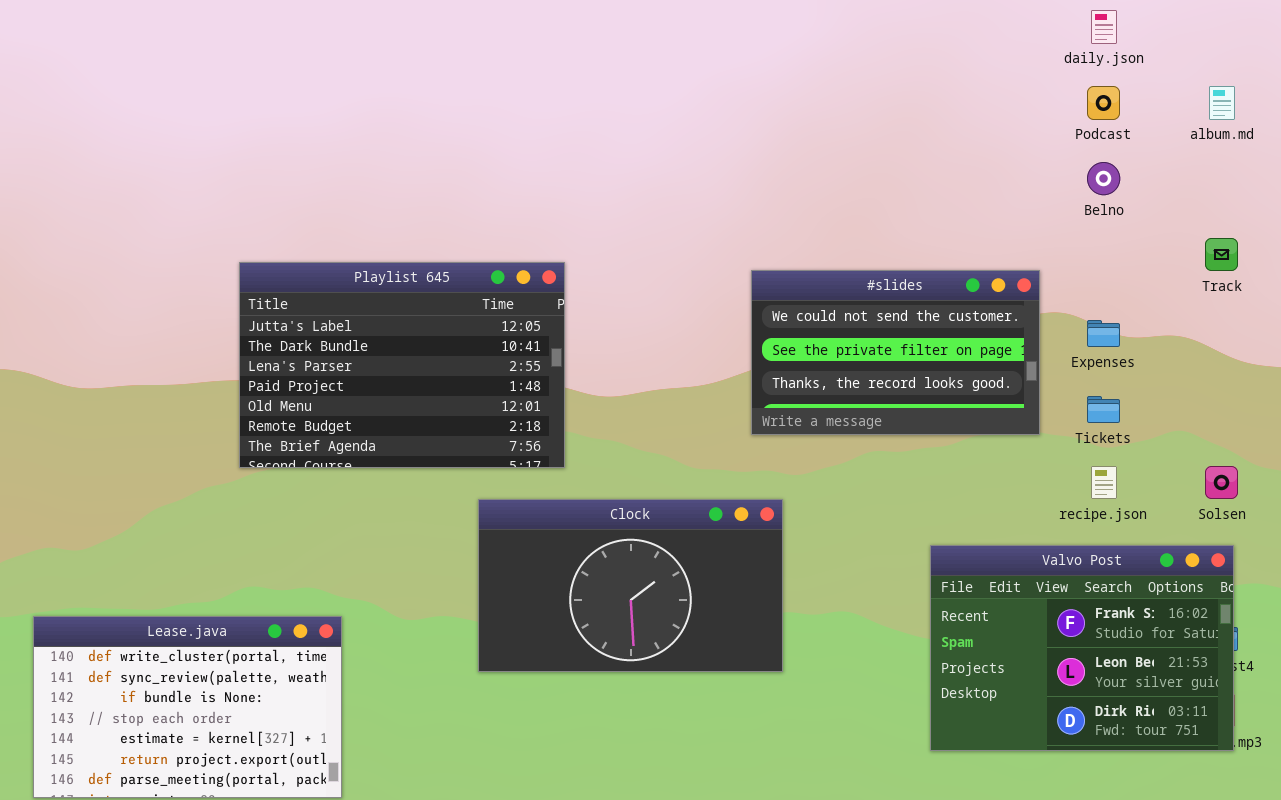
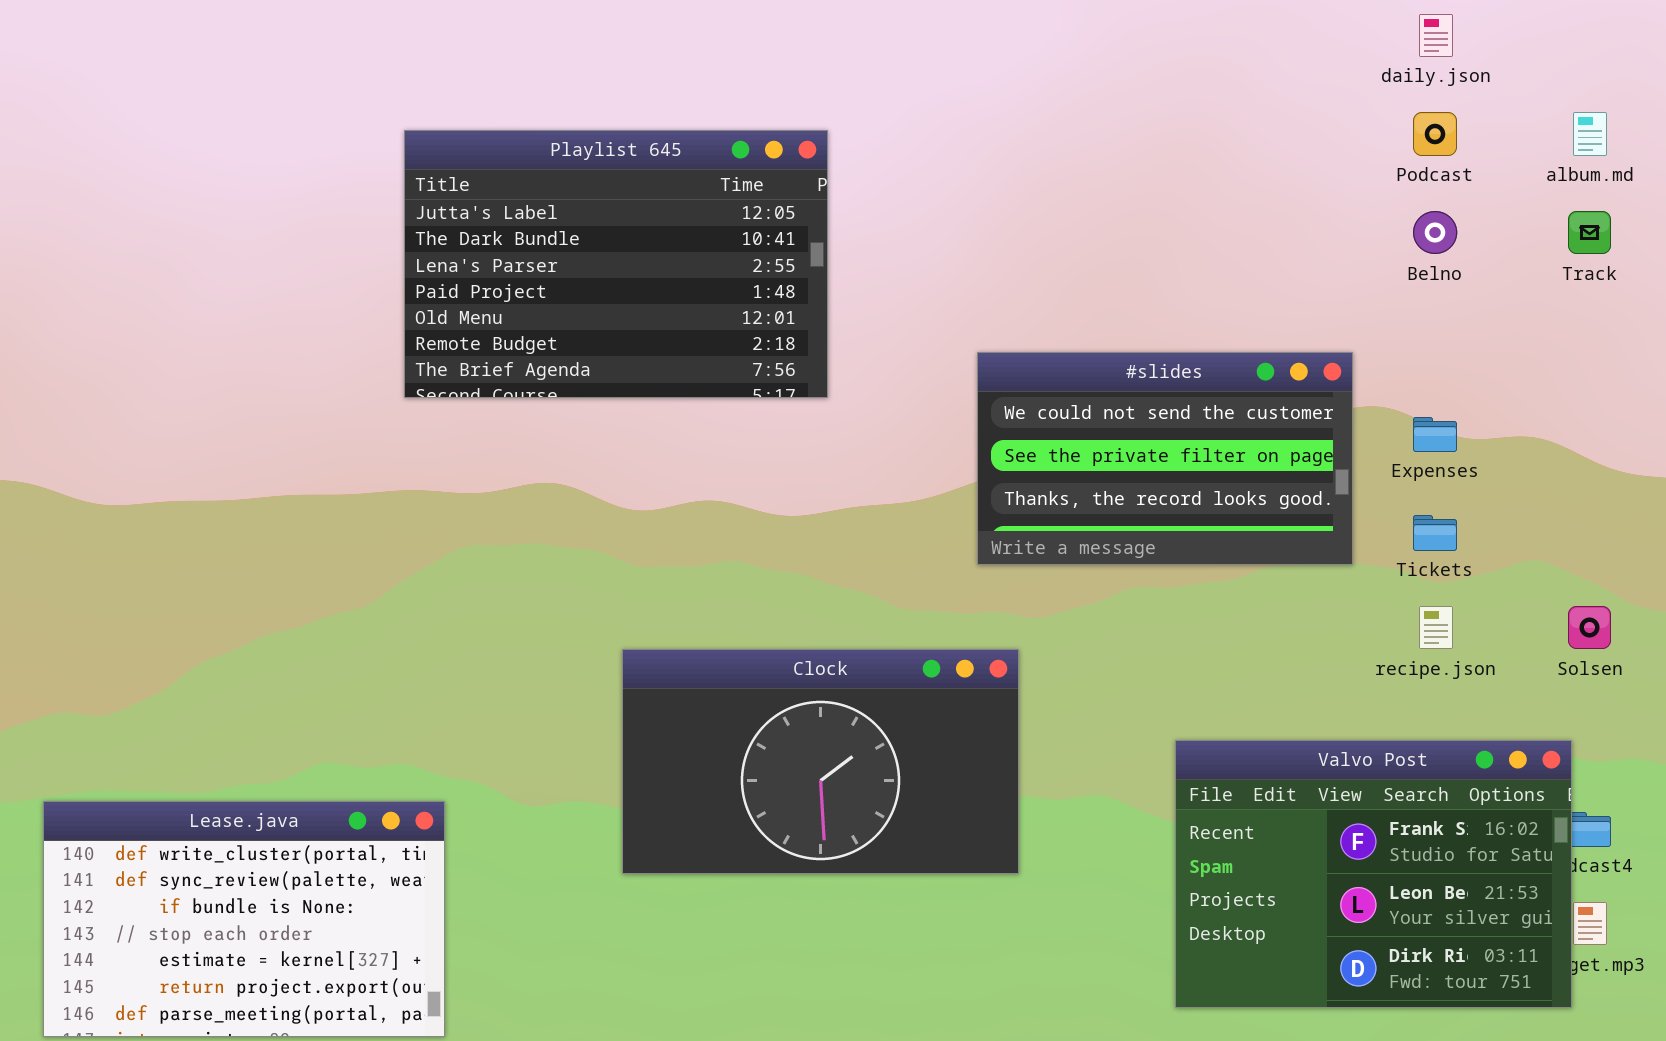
Track: [1205,238,1238,271] -> [1568,211,1611,254], moved
Playlist 645: [239,262,565,468] -> [404,130,828,398], moved
Valvo Post: [930,545,1234,751] -> [1175,740,1572,1008], moved

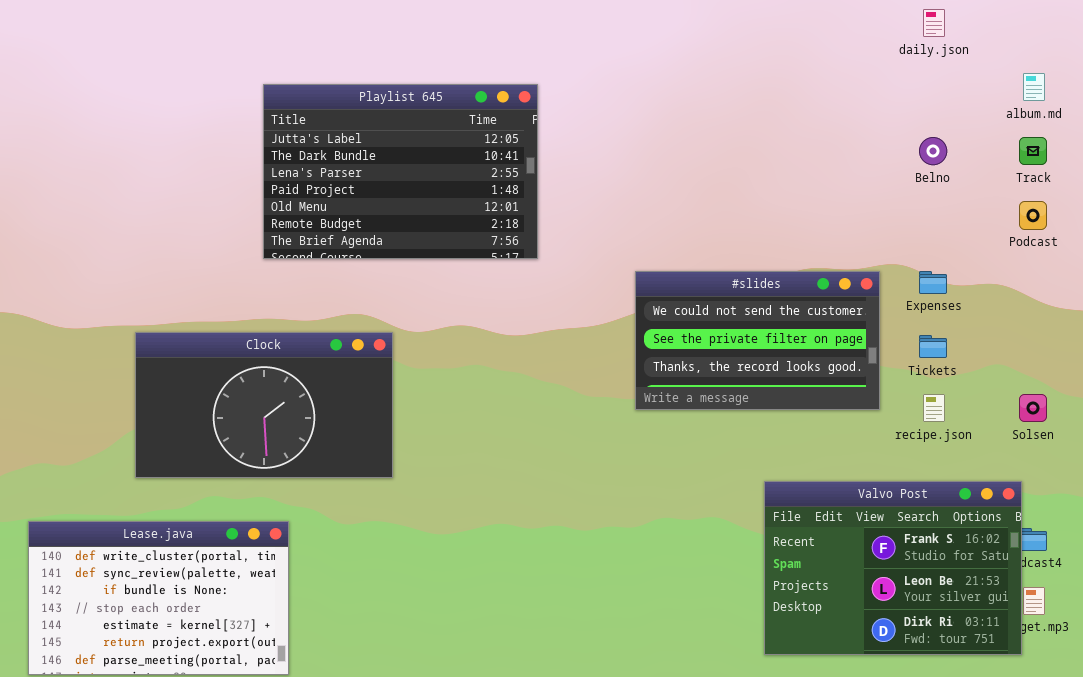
Podcast: [1413,112,1457,156] -> [1019,201,1047,230], moved
#slides: [977,352,1353,565] -> [635,271,880,410], moved
Clock: [622,649,1019,874] -> [135,332,393,478], moved

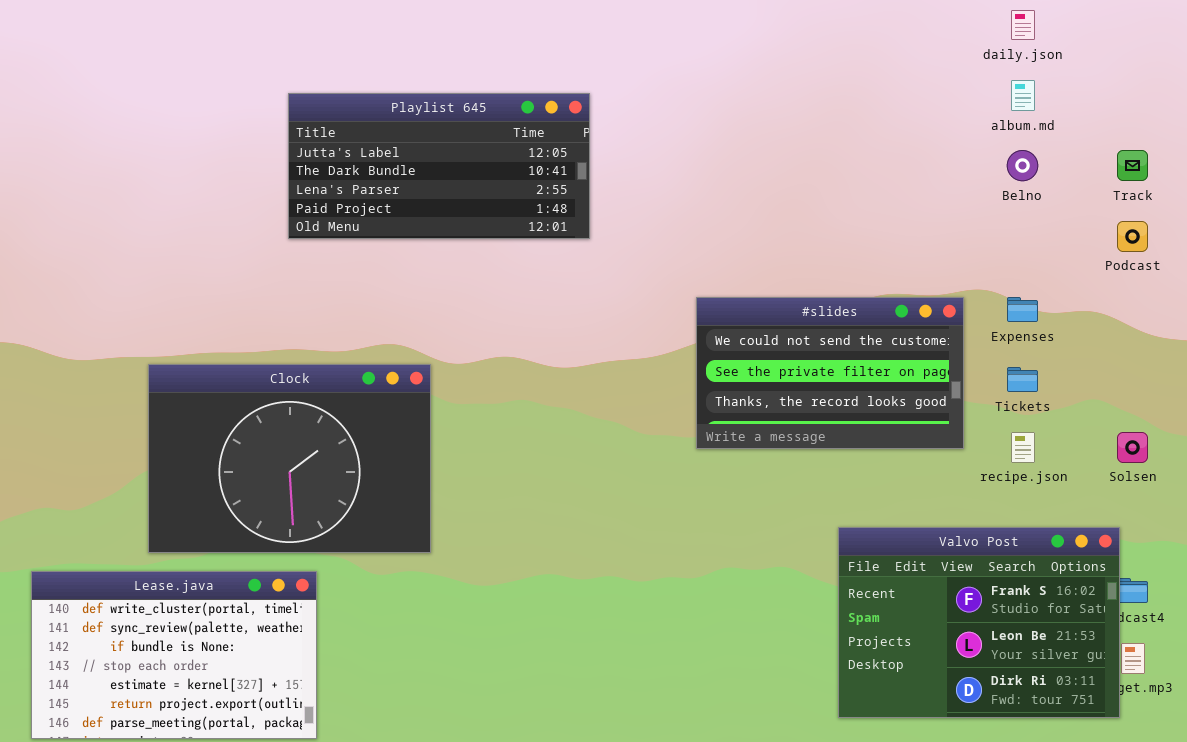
album.md: [1023,73,1045,101] -> [1011,80,1035,111], moved
Playlist 645: [263,84,538,259] -> [288,93,590,239], resized
Clock: [135,332,393,478] -> [148,364,431,553], resized

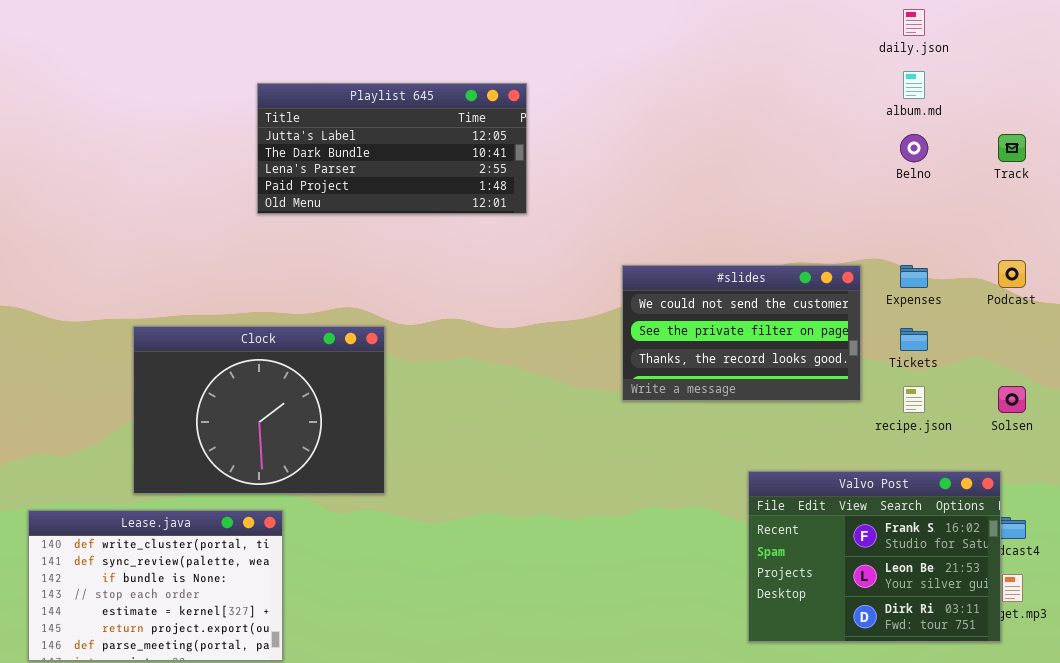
Podcast: [1117,221,1148,252] -> [998,260,1026,288], moved

